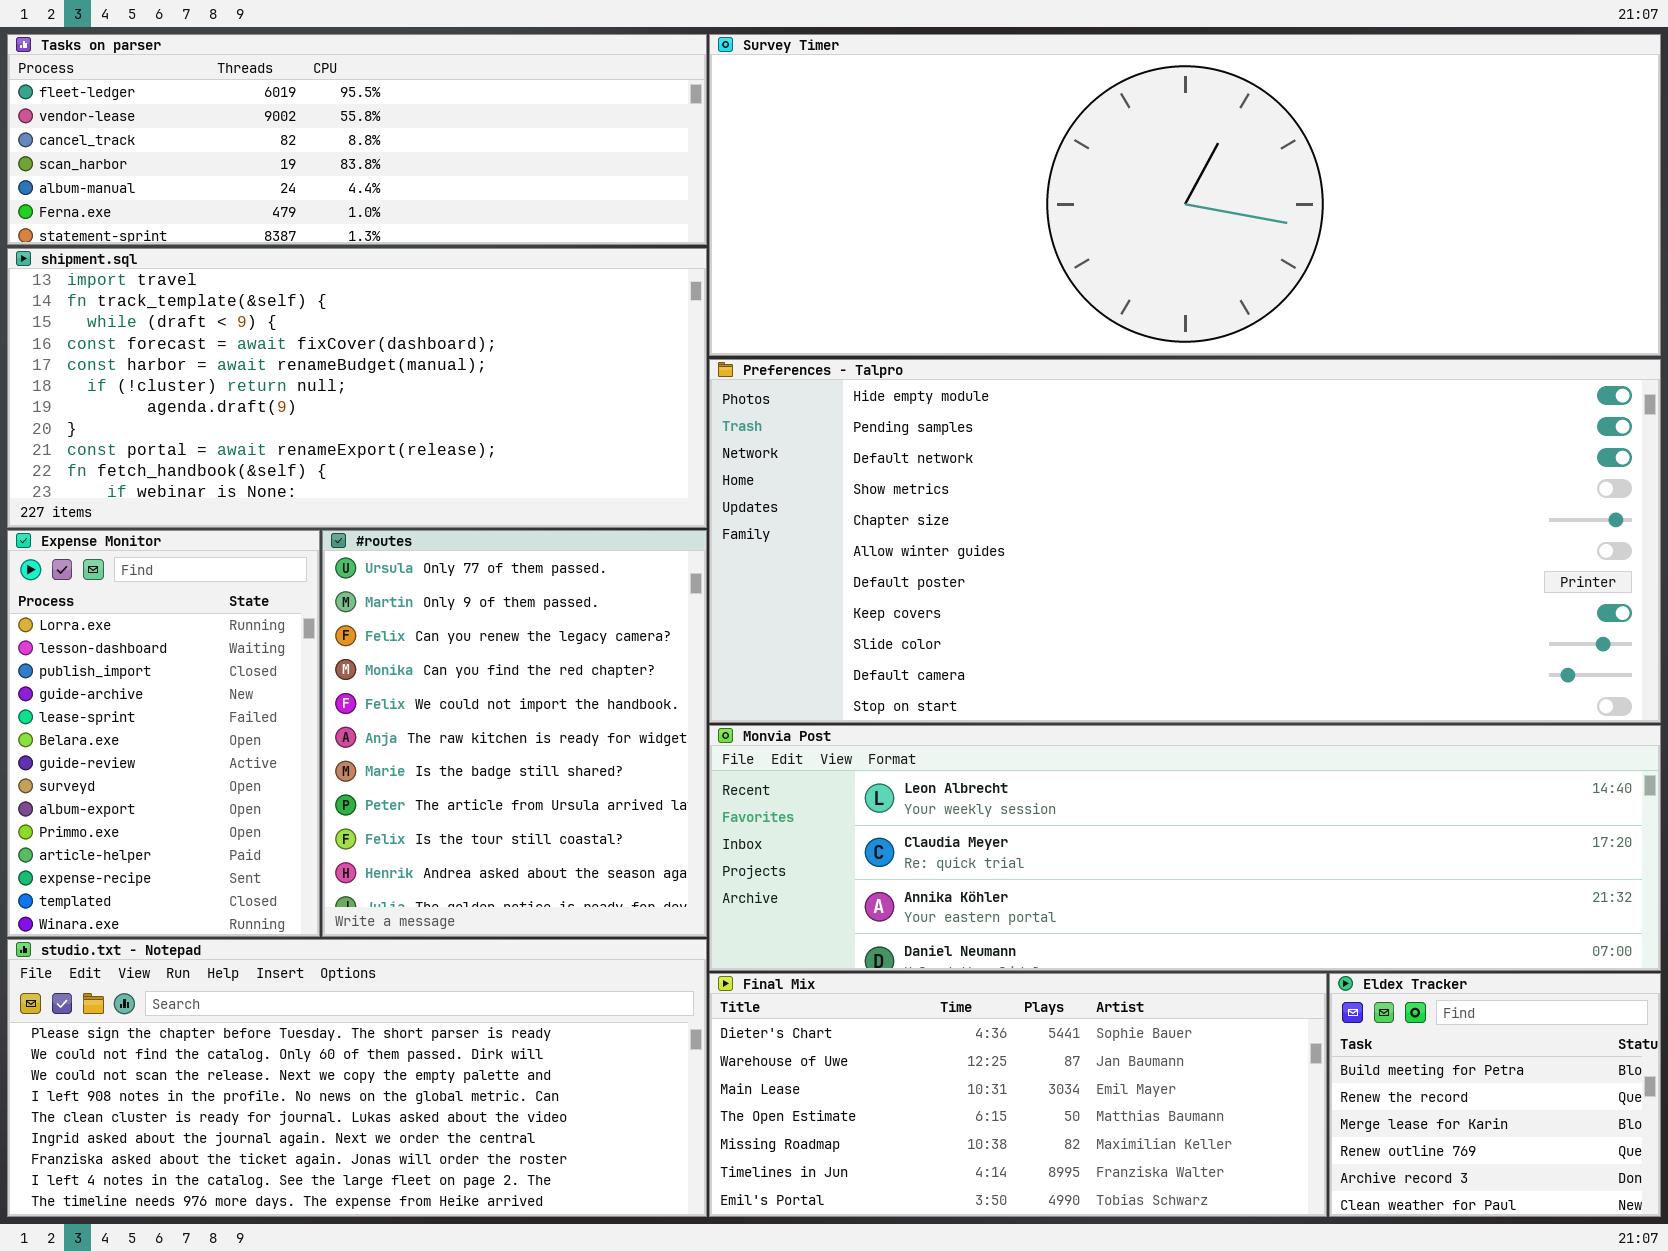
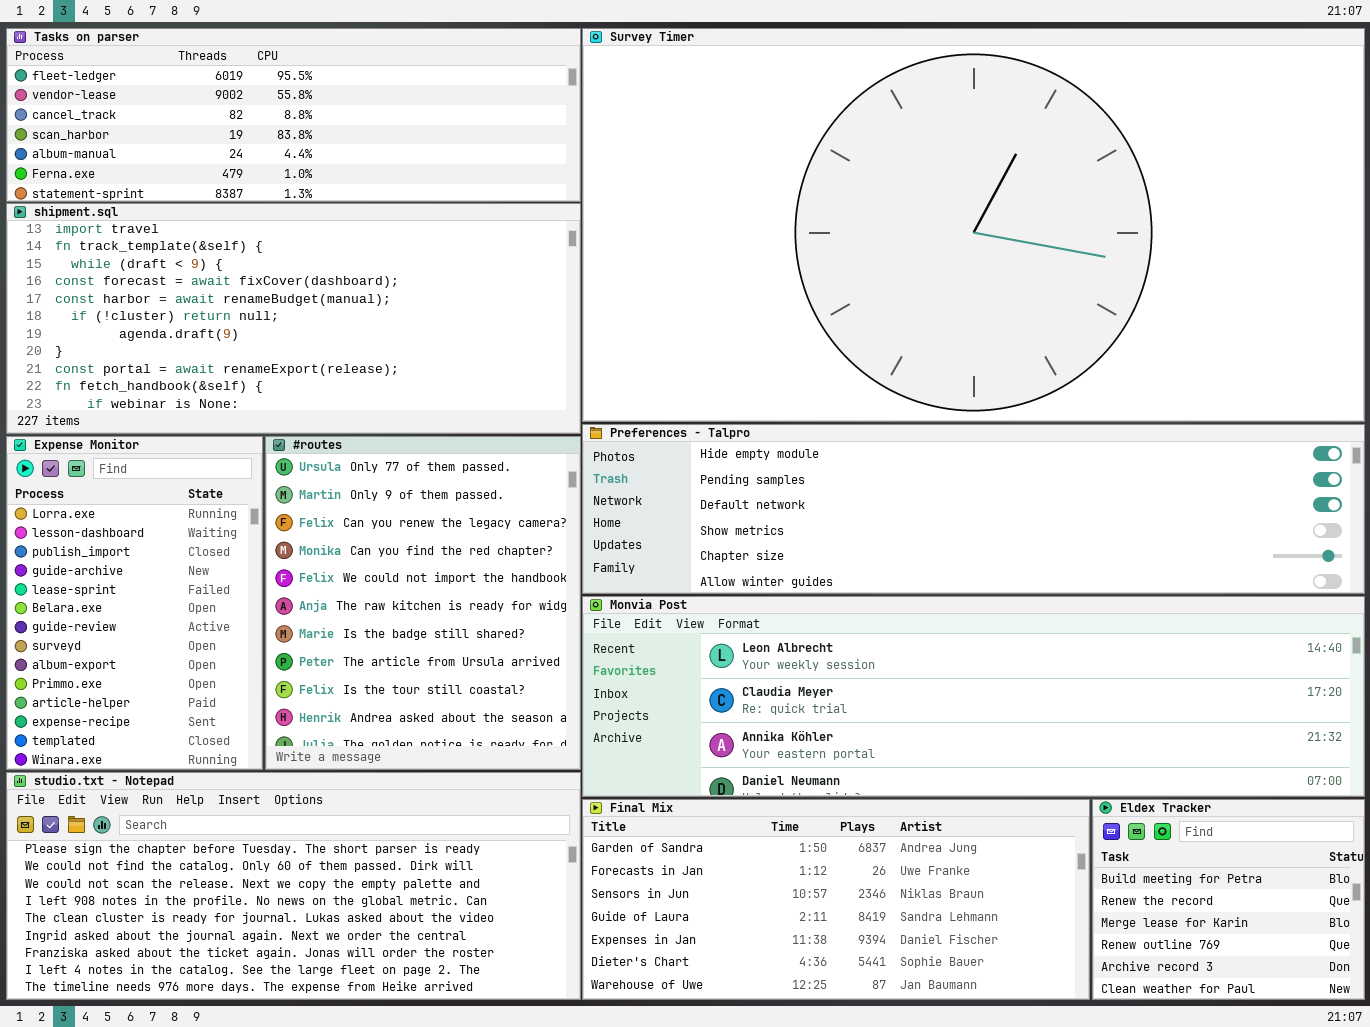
Survey Timer: [709,34,1661,356] -> [582,28,1365,422], resized
Preferences - Talpro: [709,359,1661,723] -> [582,424,1365,594], resized
Final Mix: [709,973,1327,1217] -> [582,799,1090,1000], scrolled up 5 rows

